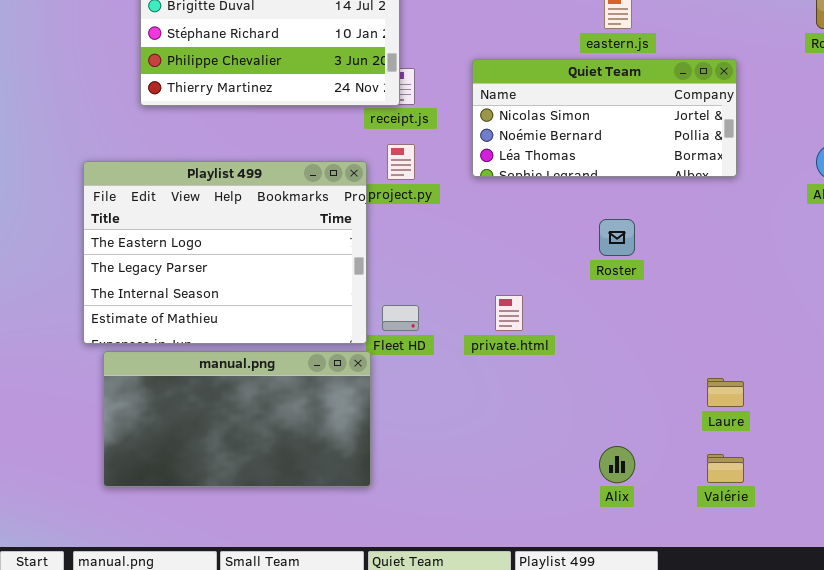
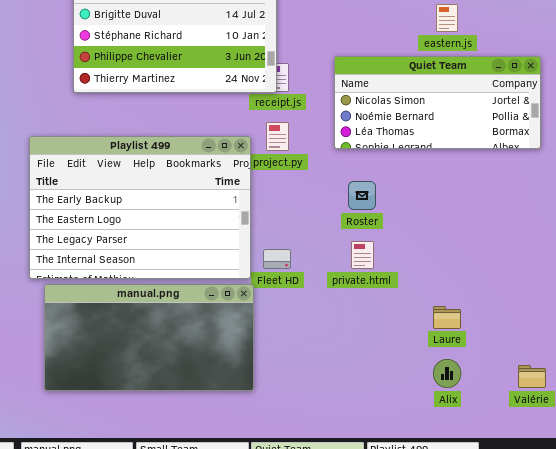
Playlist 499: [83,161,367,344] -> [29,136,251,279], scrolled up 1 row
Roster: [599,219,635,256] -> [348,181,376,210], moved
Laure: [707,378,744,407] -> [433,306,461,329], moved

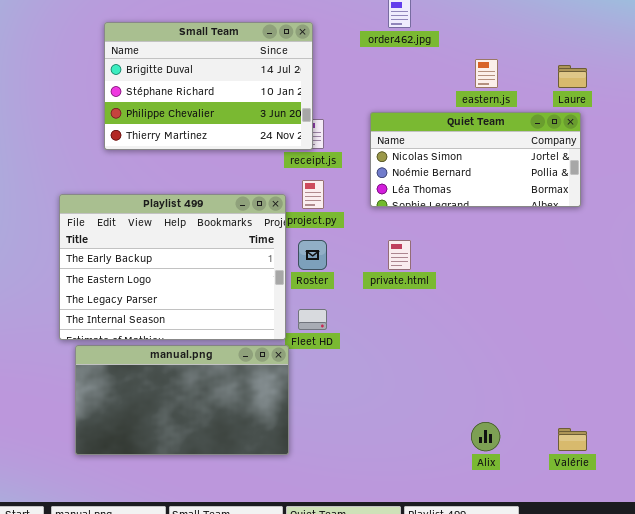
Roster: [348,181,376,210] -> [298,240,327,270], moved
private.html: [351,241,374,269] -> [388,240,411,270], moved
Laure: [433,306,461,329] -> [558,65,587,88], moved

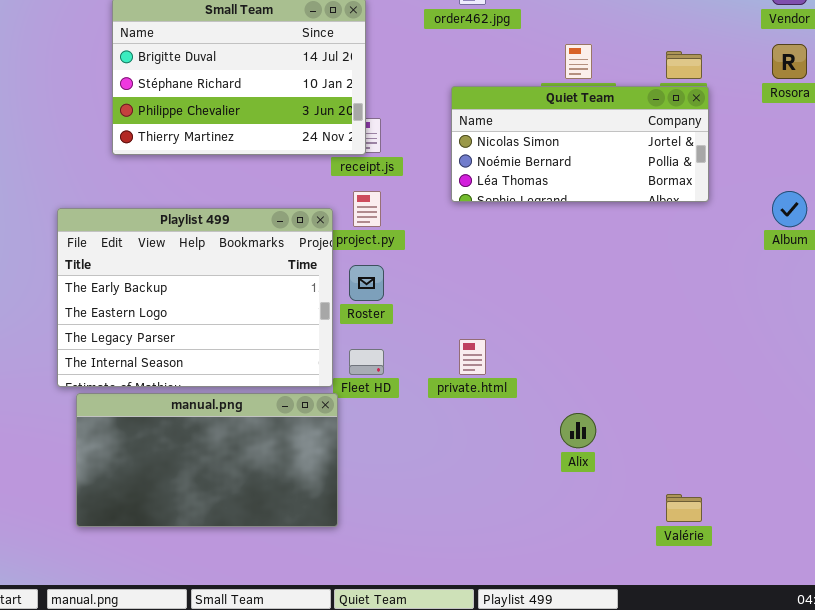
Quiet Team: [370,112,581,207] -> [451,86,709,202], moved
private.html: [388,240,411,270] -> [459,339,486,375], moved
Alix: [471,422,500,451] -> [560,413,596,448], moved

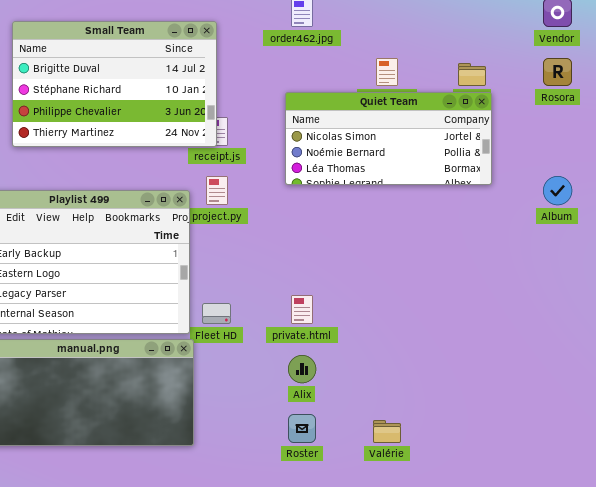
Roster: [349,265,384,301] -> [288,414,316,443], moved
Alix: [560,413,596,448] -> [288,355,316,383], moved
Valérie: [666,494,702,522] -> [373,420,401,443], moved

